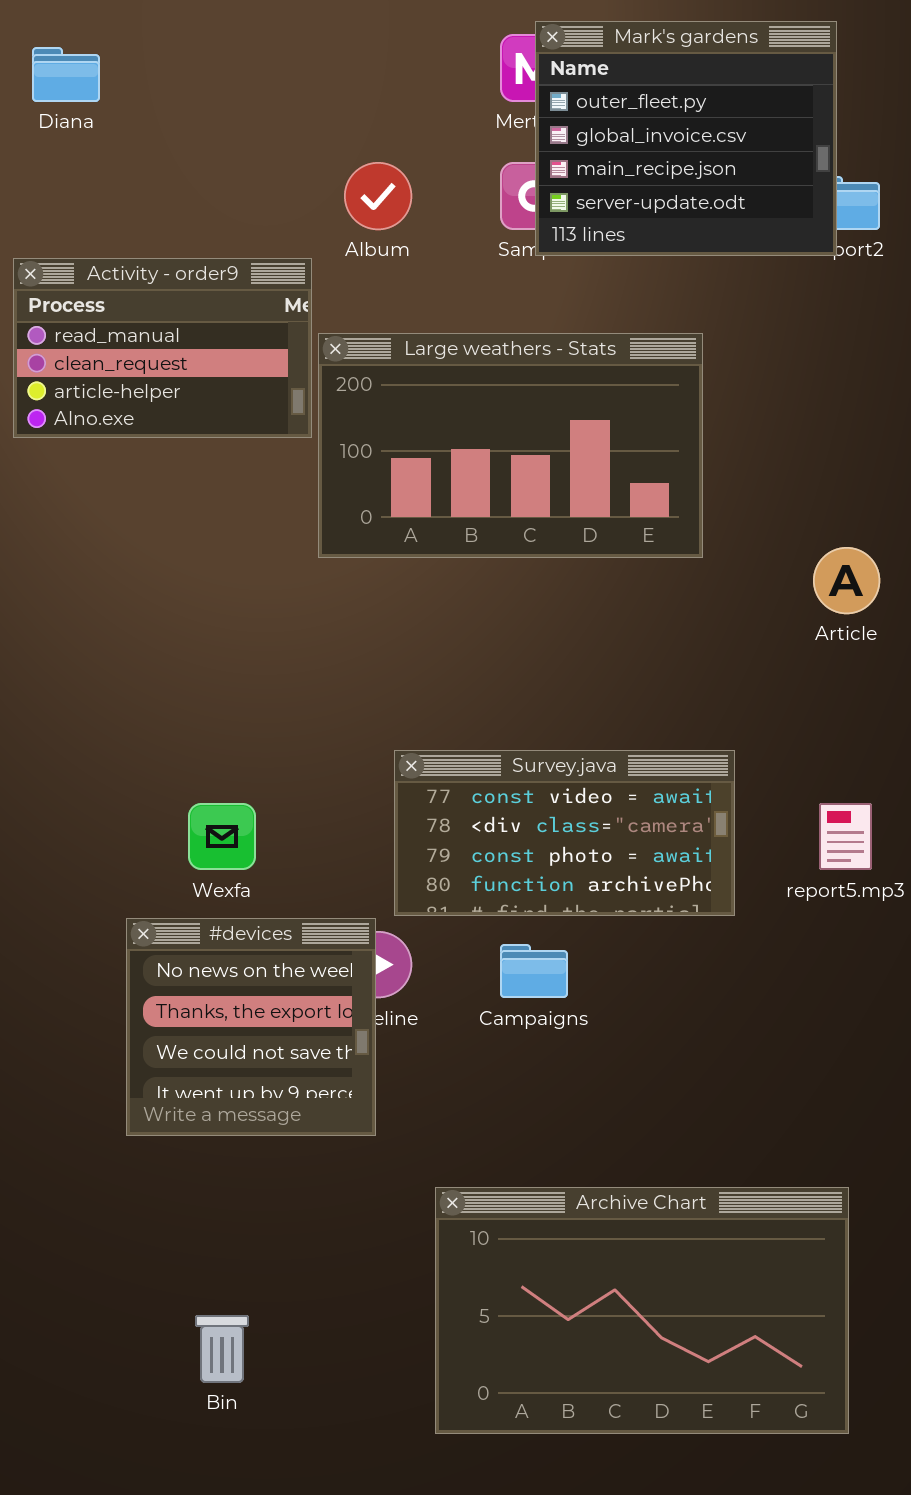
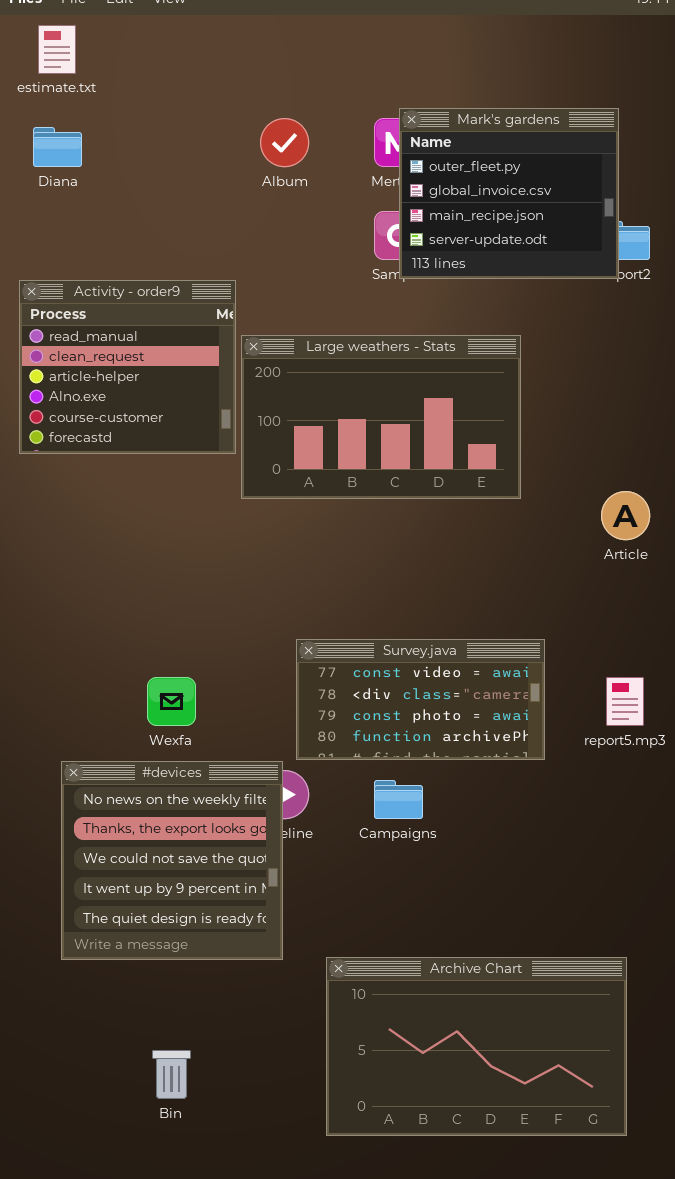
Album: [344,162,412,230] -> [260,118,309,167], moved
Activity - order9: [13,258,312,438] -> [19,280,236,454], resized
#devices: [126,918,376,1136] -> [61,761,283,960], resized

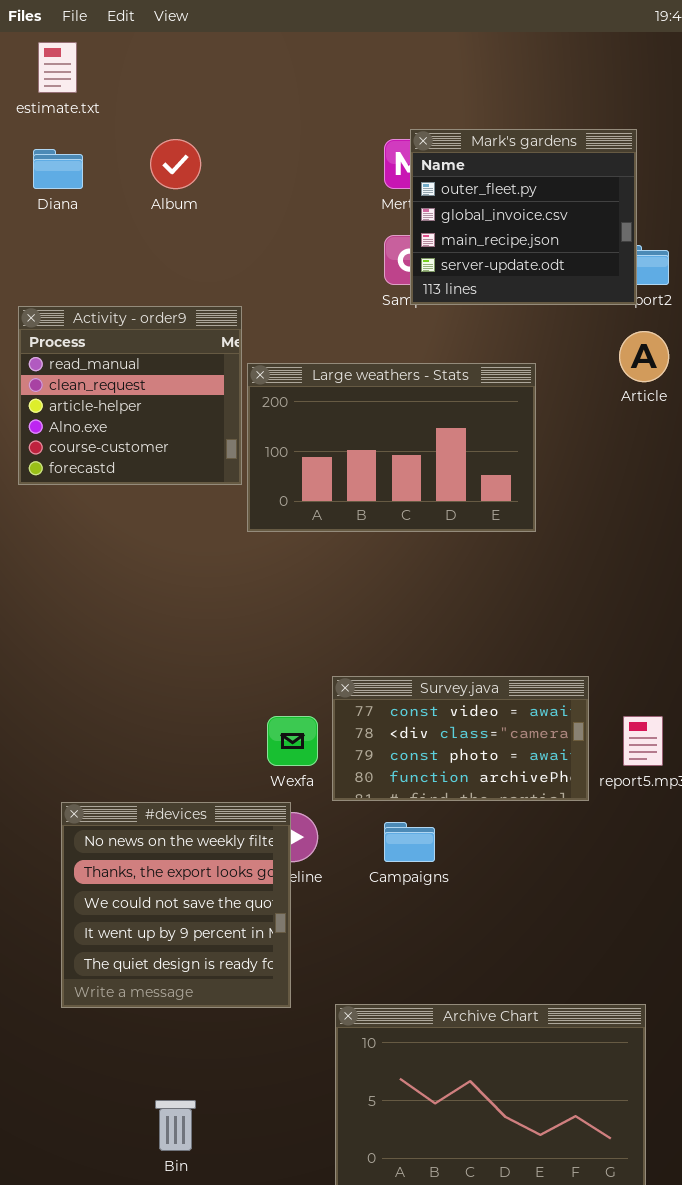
Album: [260,118,309,167] -> [150,139,201,189], moved
Article: [601,491,650,540] -> [619,331,669,382], moved
Survey.java: [296,639,545,760] -> [332,676,589,801], moved
Wexfa: [147,677,196,726] -> [267,716,318,766], moved

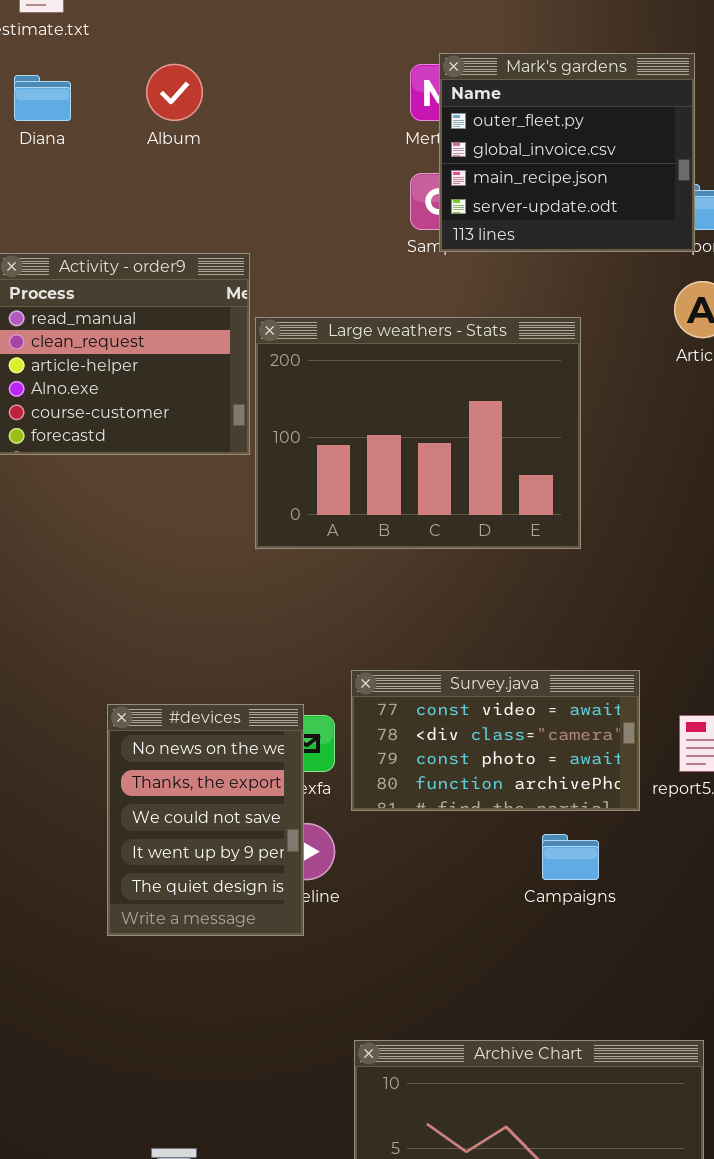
Large weathers - Stats: [247,363,536,532] -> [255,317,581,549], resized
#devices: [61,802,291,1008] -> [107,704,304,936], moved, resized
Campaigns: [384,822,435,862] -> [542,834,599,880], moved

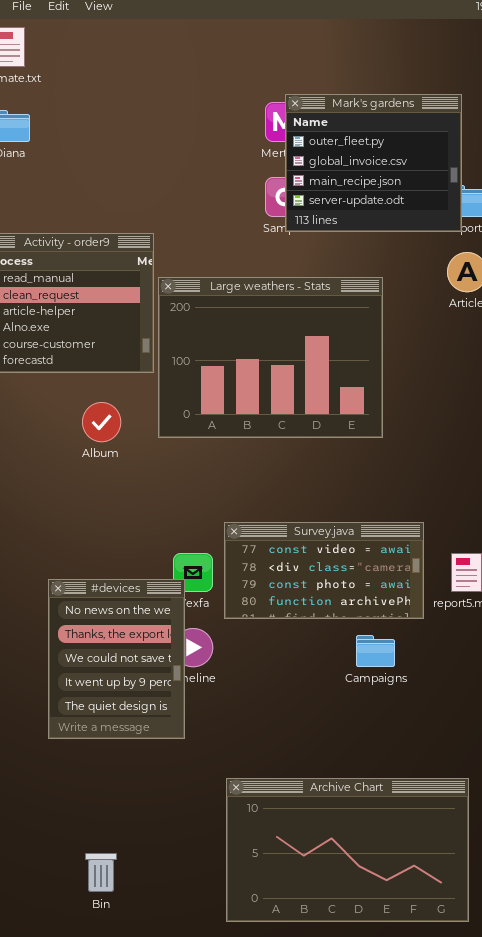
Album: [146,64,203,121] -> [82,402,121,442], moved
#devices: [107,704,304,936] -> [48,579,185,739], moved

